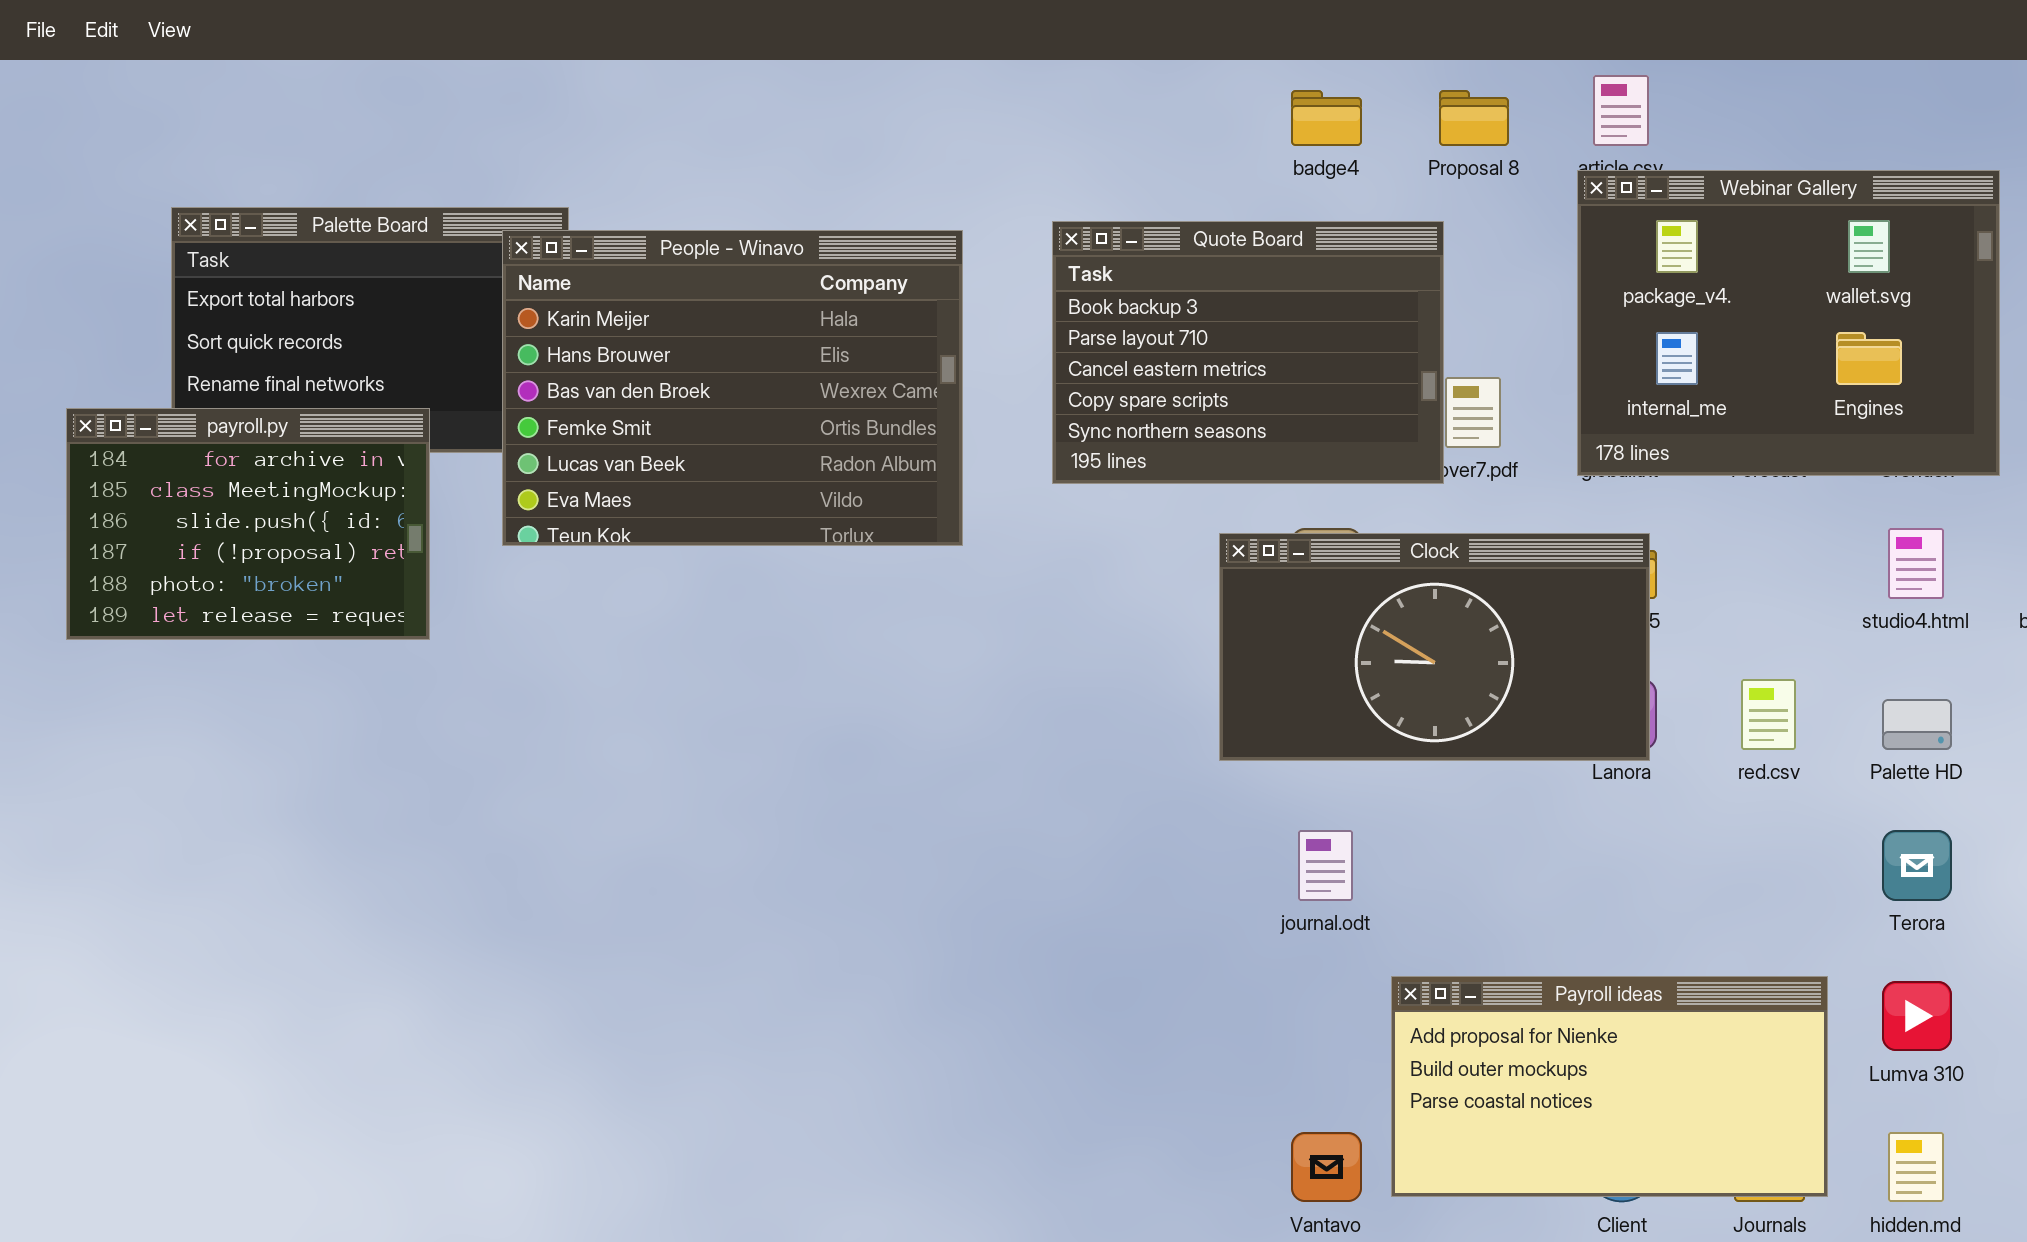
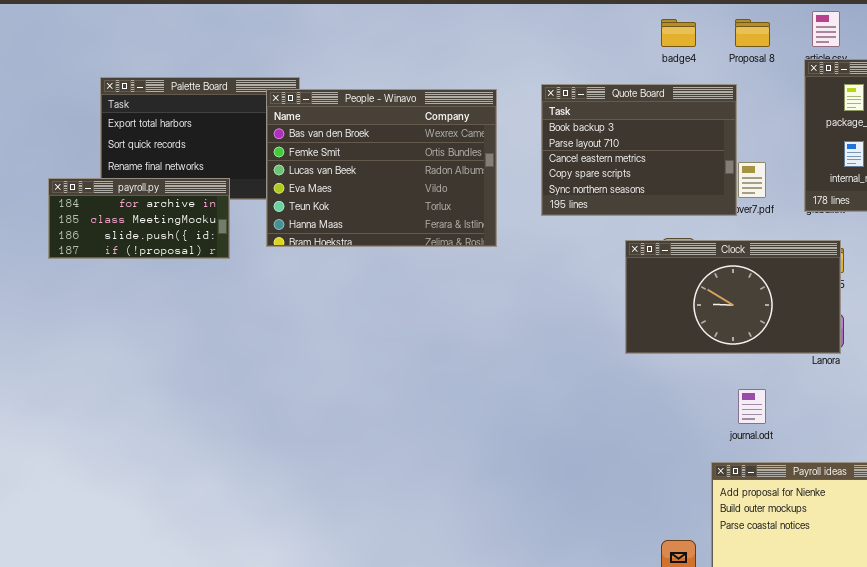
People - Winavo: [502,230,963,546] -> [266,89,497,247], scrolled down 2 rows
payroll.py: [66,408,430,640] -> [48,178,230,259], resized
journal.odt: [1298,830,1353,901] -> [738,389,766,424], moved

